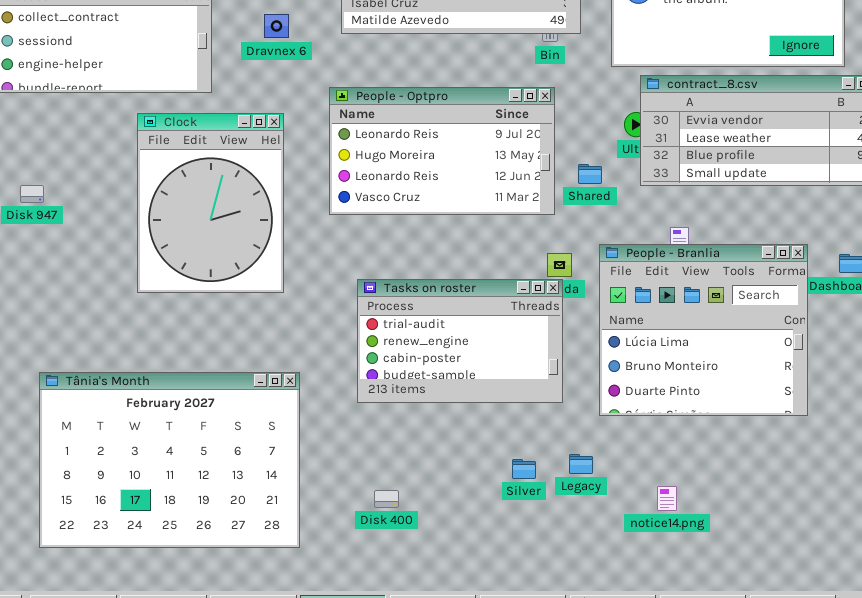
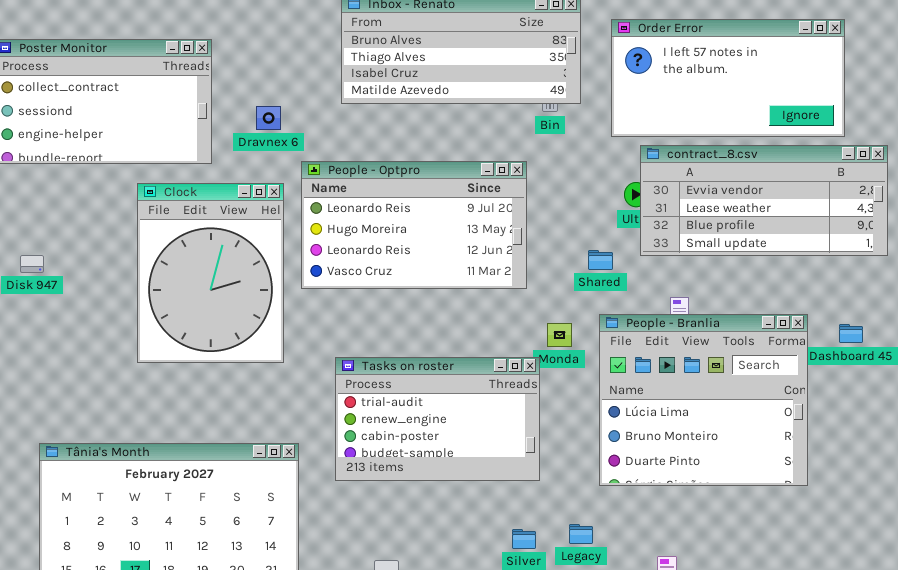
Dravnex 6: [264,14,289,38] -> [256,106,281,130], moved
People - Optpro: [329,87,555,215] -> [301,161,527,289], moved
Shared: [578,164,602,184] -> [588,250,613,270], moved
Tasks on roster: [357,279,563,403] -> [335,357,540,481], moved

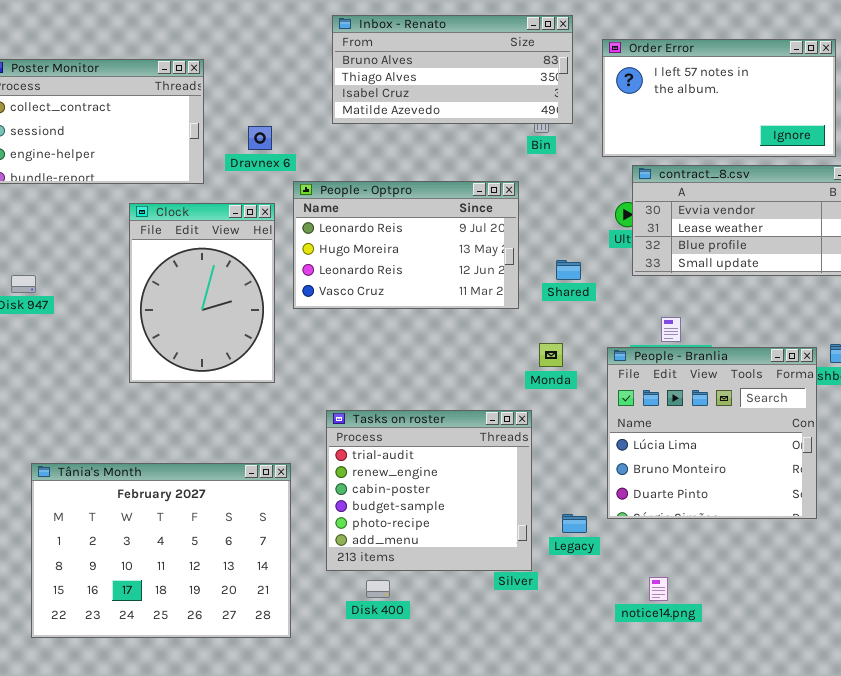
Shared: [588,250,613,270] -> [556,260,581,280], moved
People - Branlia: [599,314,808,486] -> [607,347,817,519], moved
Tasks on roster: [335,357,540,481] -> [326,410,532,571], moved, resized
Legacy: [569,524,593,544] -> [562,514,587,533], moved

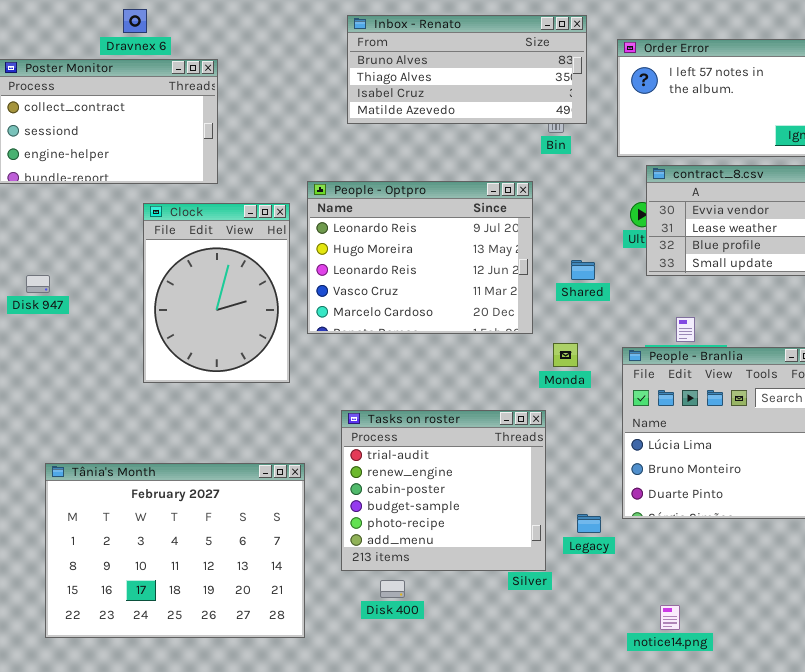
Dravnex 6: [248,126,272,150] -> [123,9,147,33], moved
People - Optpro: [293,181,519,309] -> [307,181,533,334], resized
notice14.png: [649,577,668,601] -> [660,605,680,630], moved

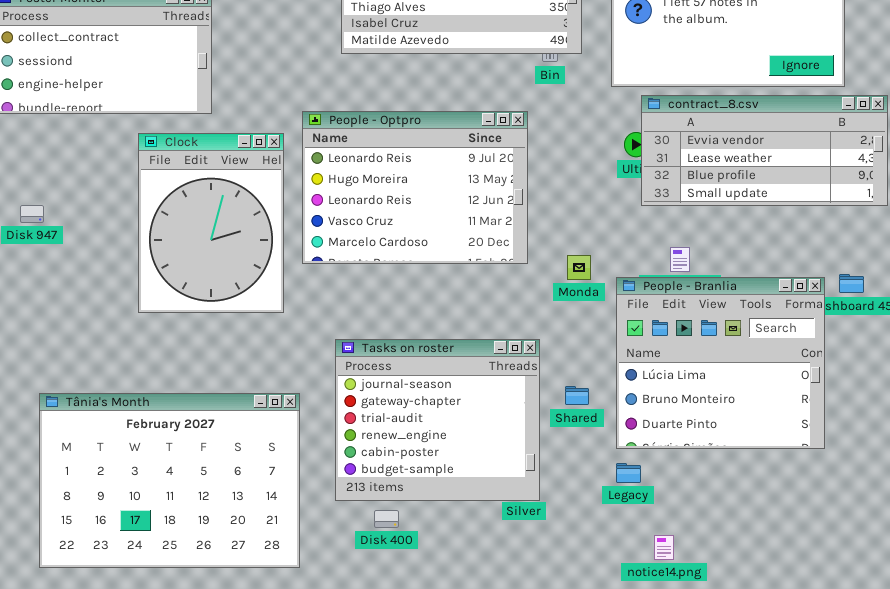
Shared: [571,260,595,280] -> [565,386,589,405], moved
Monda: [553,343,578,367] -> [567,255,591,280], moved
Tasks on roster: [341,410,546,571] -> [335,339,540,501], scrolled up 2 rows
Legacy: [577,514,601,533] -> [616,463,641,483], moved

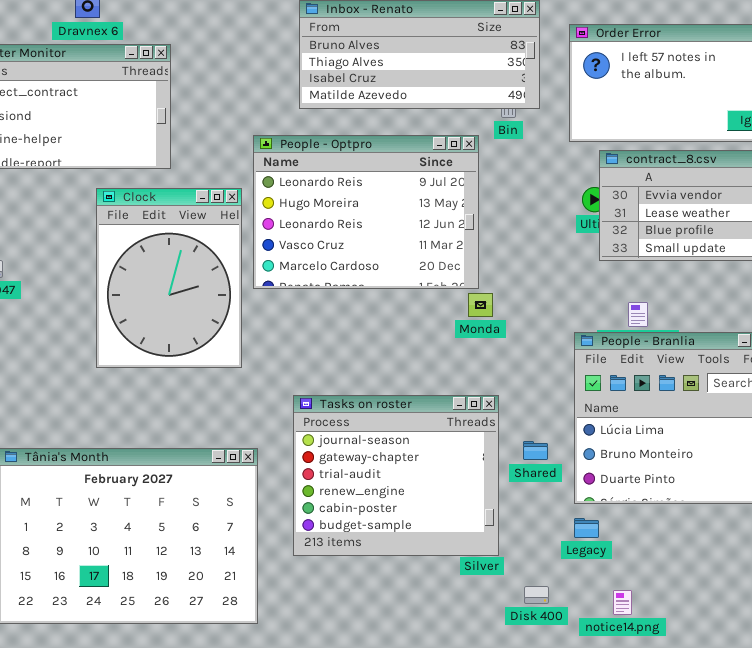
People - Optpro: [302,111,528,264] -> [253,135,479,289], moved
Monda: [567,255,591,280] -> [468,293,493,317], moved
Disk 400: [374,510,399,528] -> [524,586,549,604], moved

